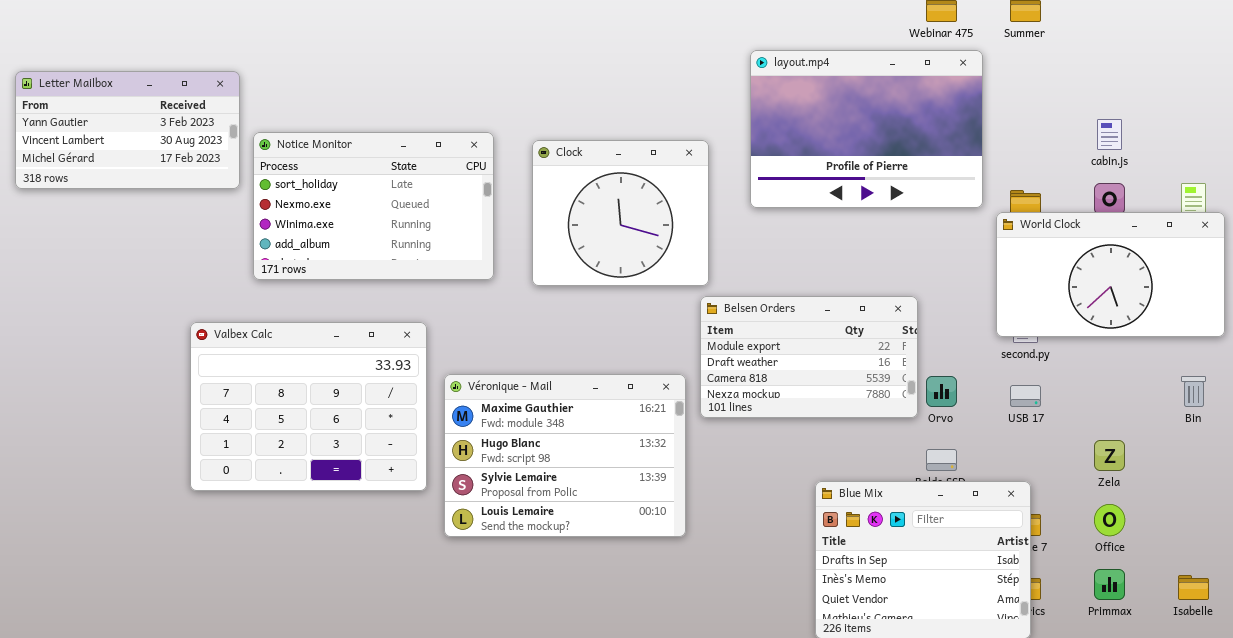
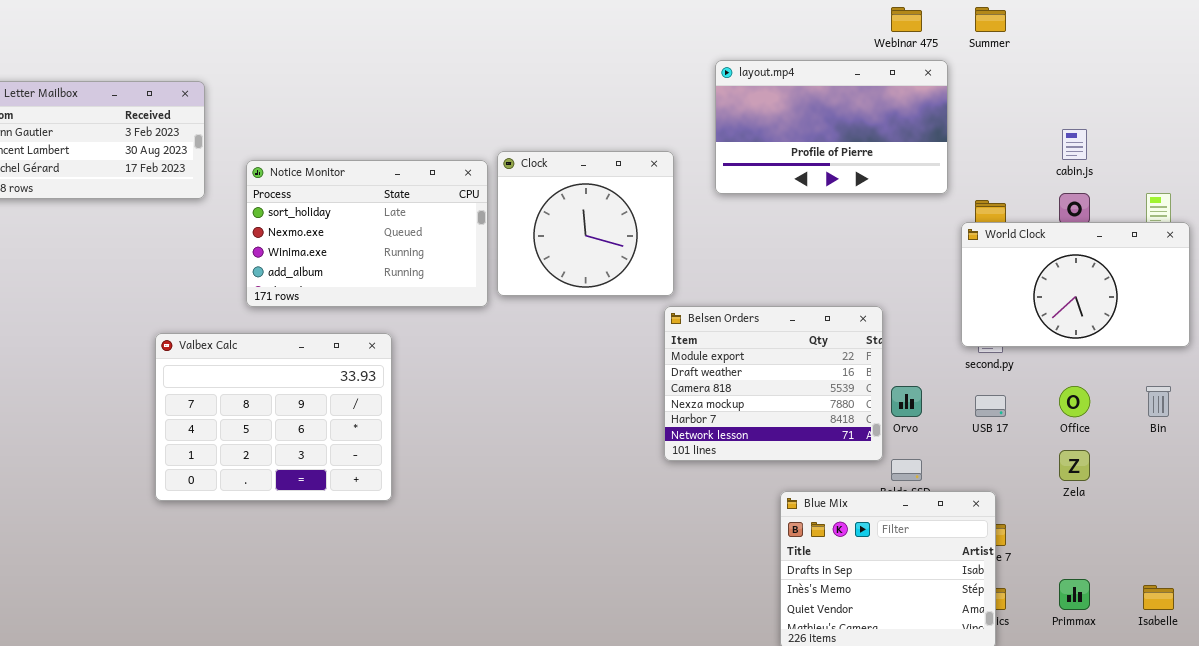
layout.mp4: [750,50,983,208] -> [715,60,948,194], resized
Notice Monitor: [253,132,494,280] -> [246,160,488,307], moved
Belsen Orders: [700,296,918,418] -> [664,306,883,461], resized
Véronique - Mail: [444,374,686,537] -> none, closed
Office: [1094,504,1125,536] -> [1059,386,1090,417], moved

